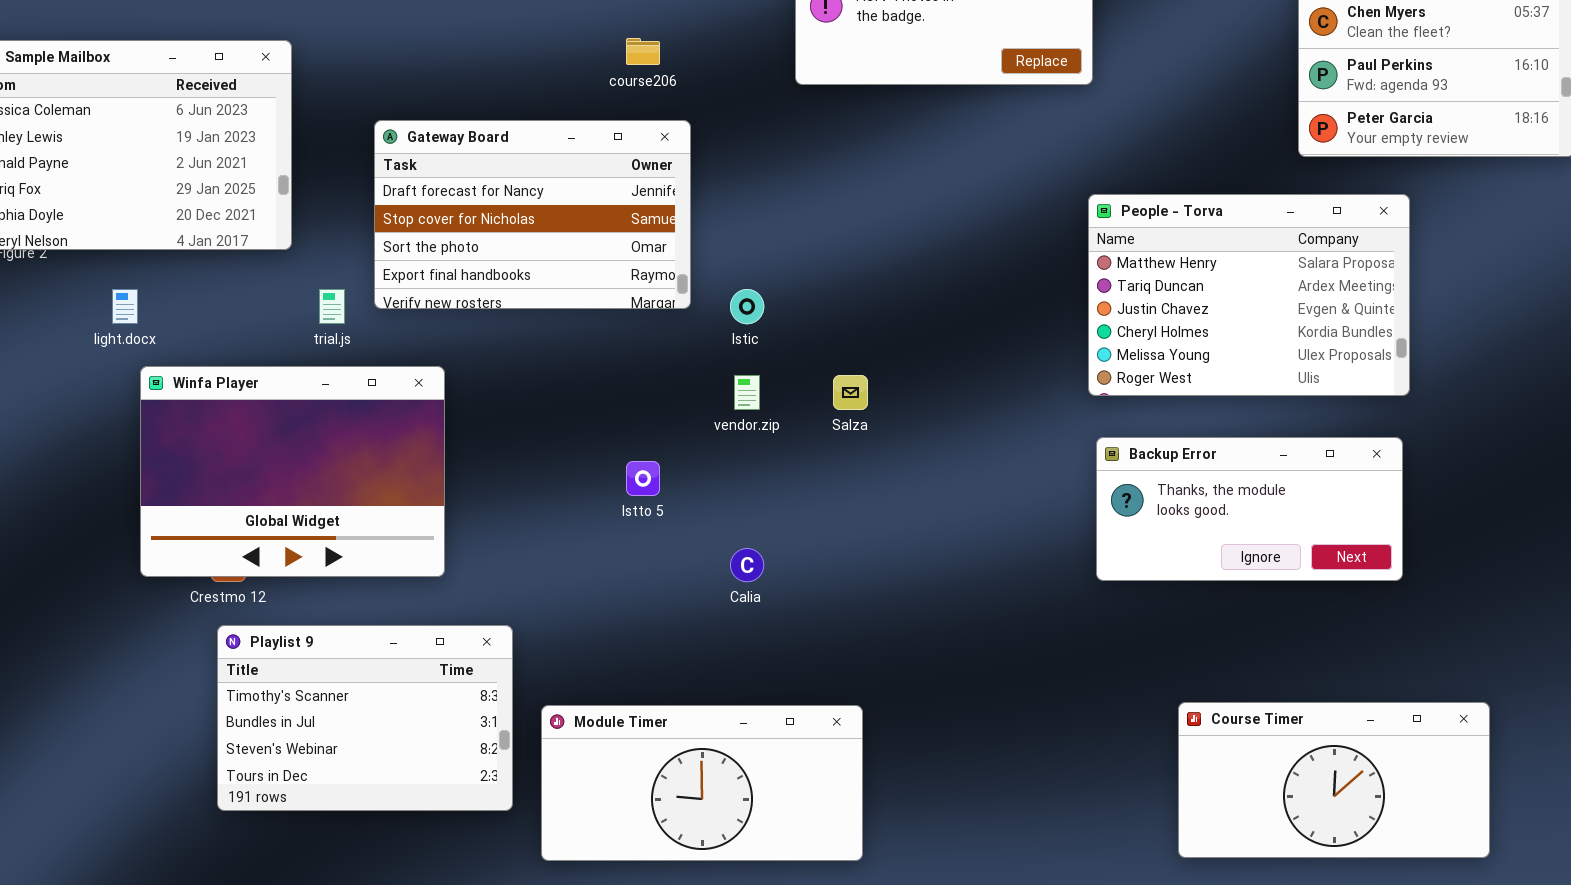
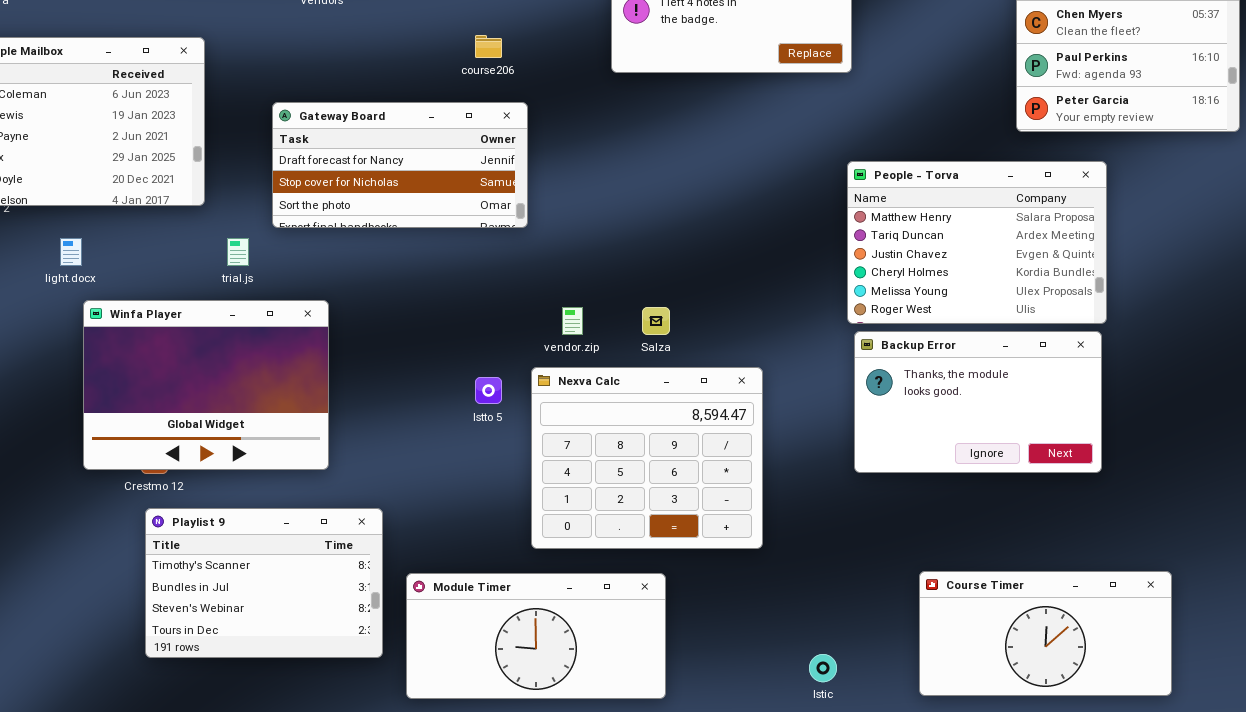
Gateway Board: [374,120,691,309] -> [272,102,528,228], resized
Istic: [730,289,764,324] -> [809,654,837,682], moved
Backup Error: [1096,437,1403,581] -> [854,331,1102,473], resized
Nexva Calc: none -> [531,367,763,549], opened

